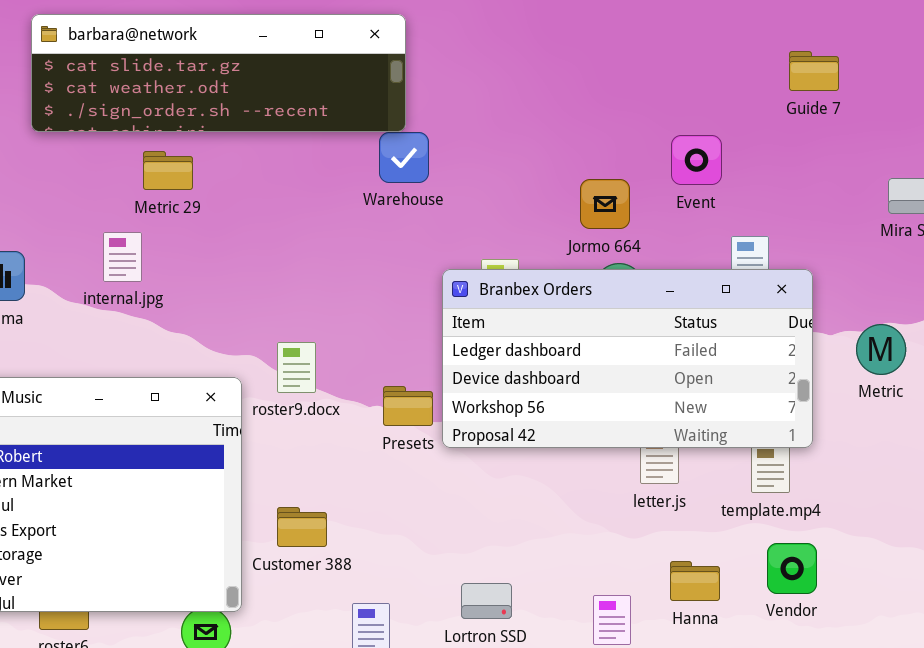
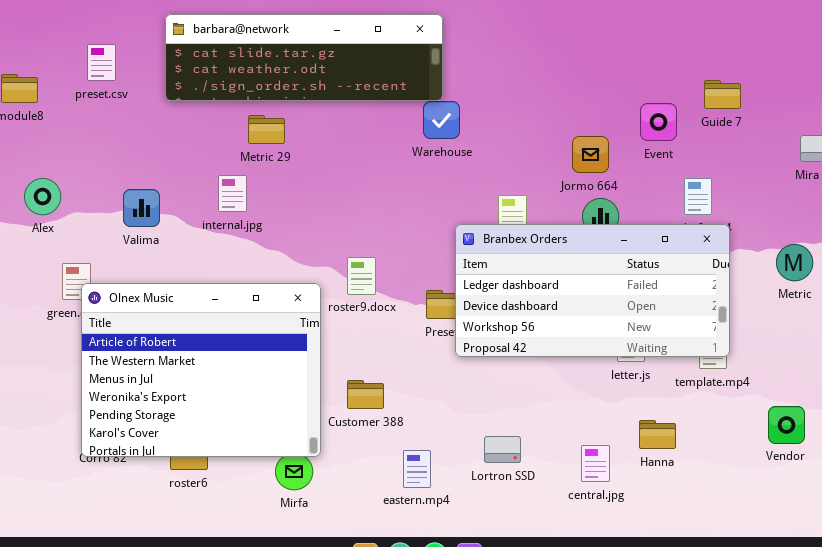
Guide 7: [789,51,839,91] -> [704,80,741,109], moved
Branbex Orders: [442,269,813,448] -> [455,224,730,357], moved
Vendor: [767,543,817,594] -> [768,406,805,444], moved

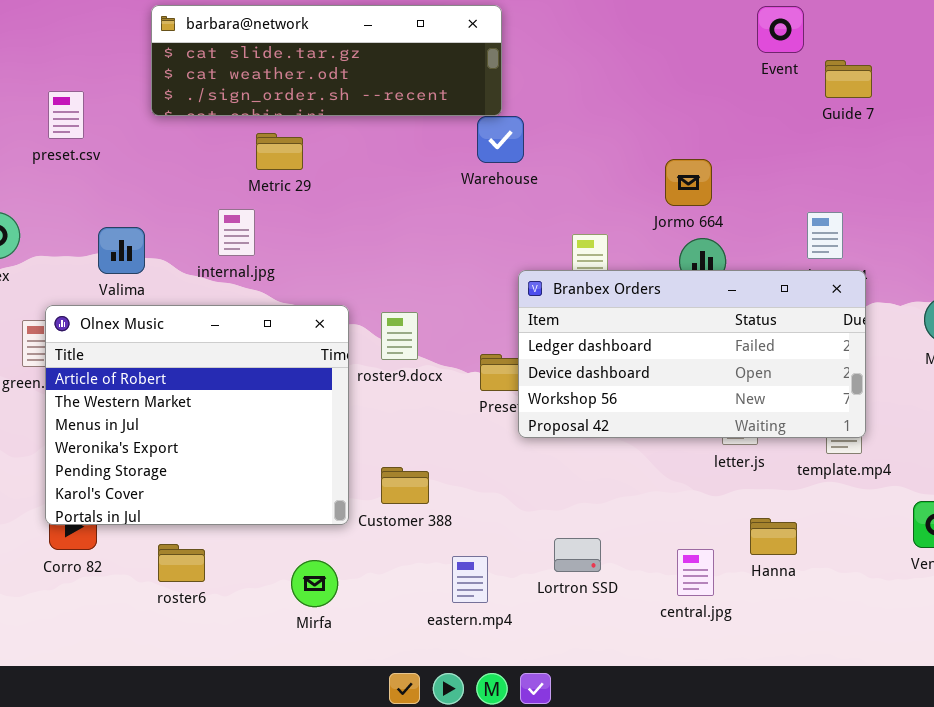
preset.csv: [87,44,116,81] -> [48,91,84,139], moved
Guide 7: [704,80,741,109] -> [825,60,872,98], moved
Event: [640,103,677,141] -> [757,6,804,53], moved
Olnex Music: [81,283,321,457] -> [45,305,349,525], moved

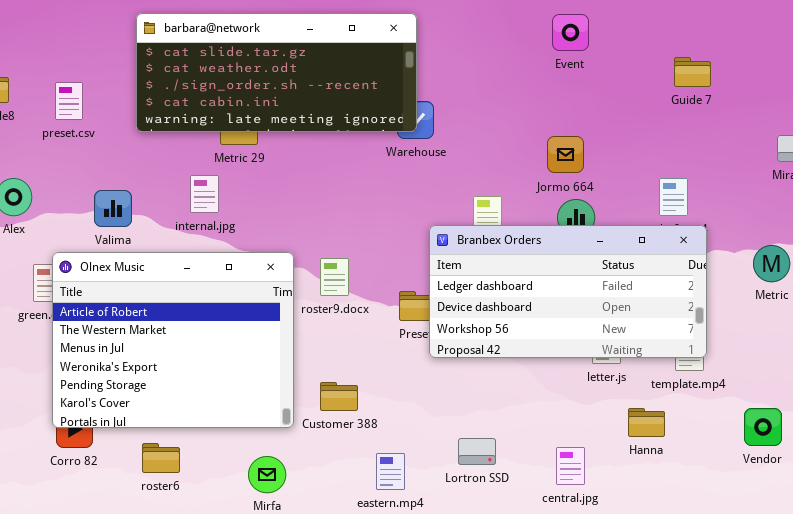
barbara@network: [151,5,502,116] -> [136,13,417,132], resized
Event: [757,6,804,53] -> [552,14,589,51], moved
Hanna: [750,518,797,555] -> [628,408,665,437], moved

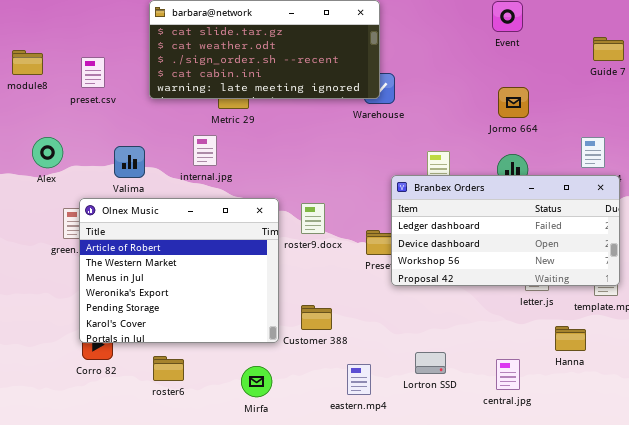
Jormo 664: [547,136,584,173] -> [498,87,529,118], moved

